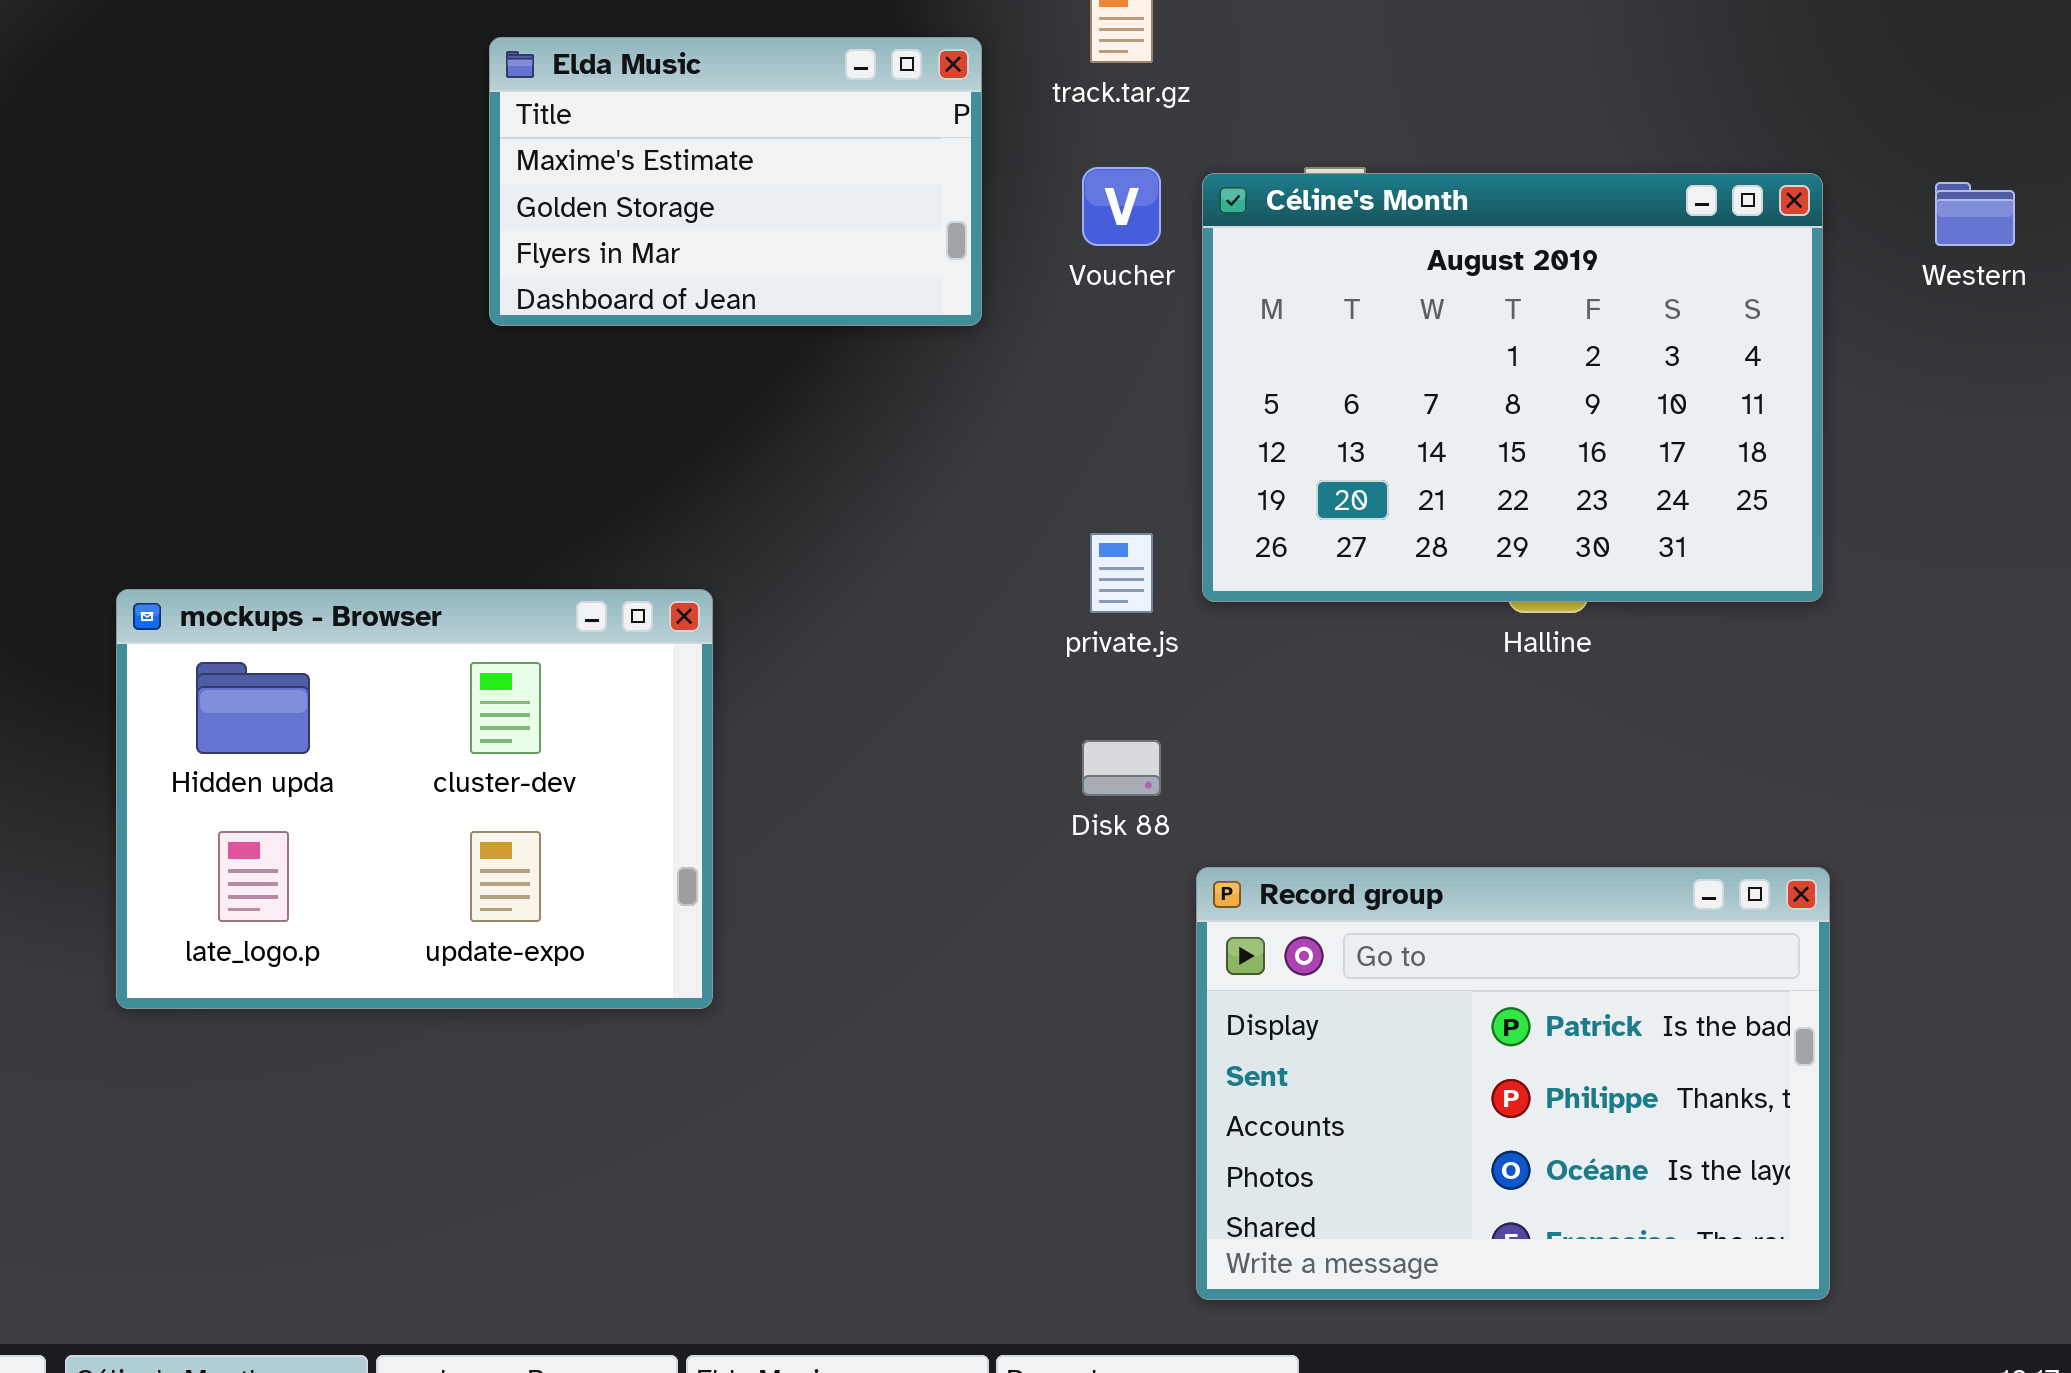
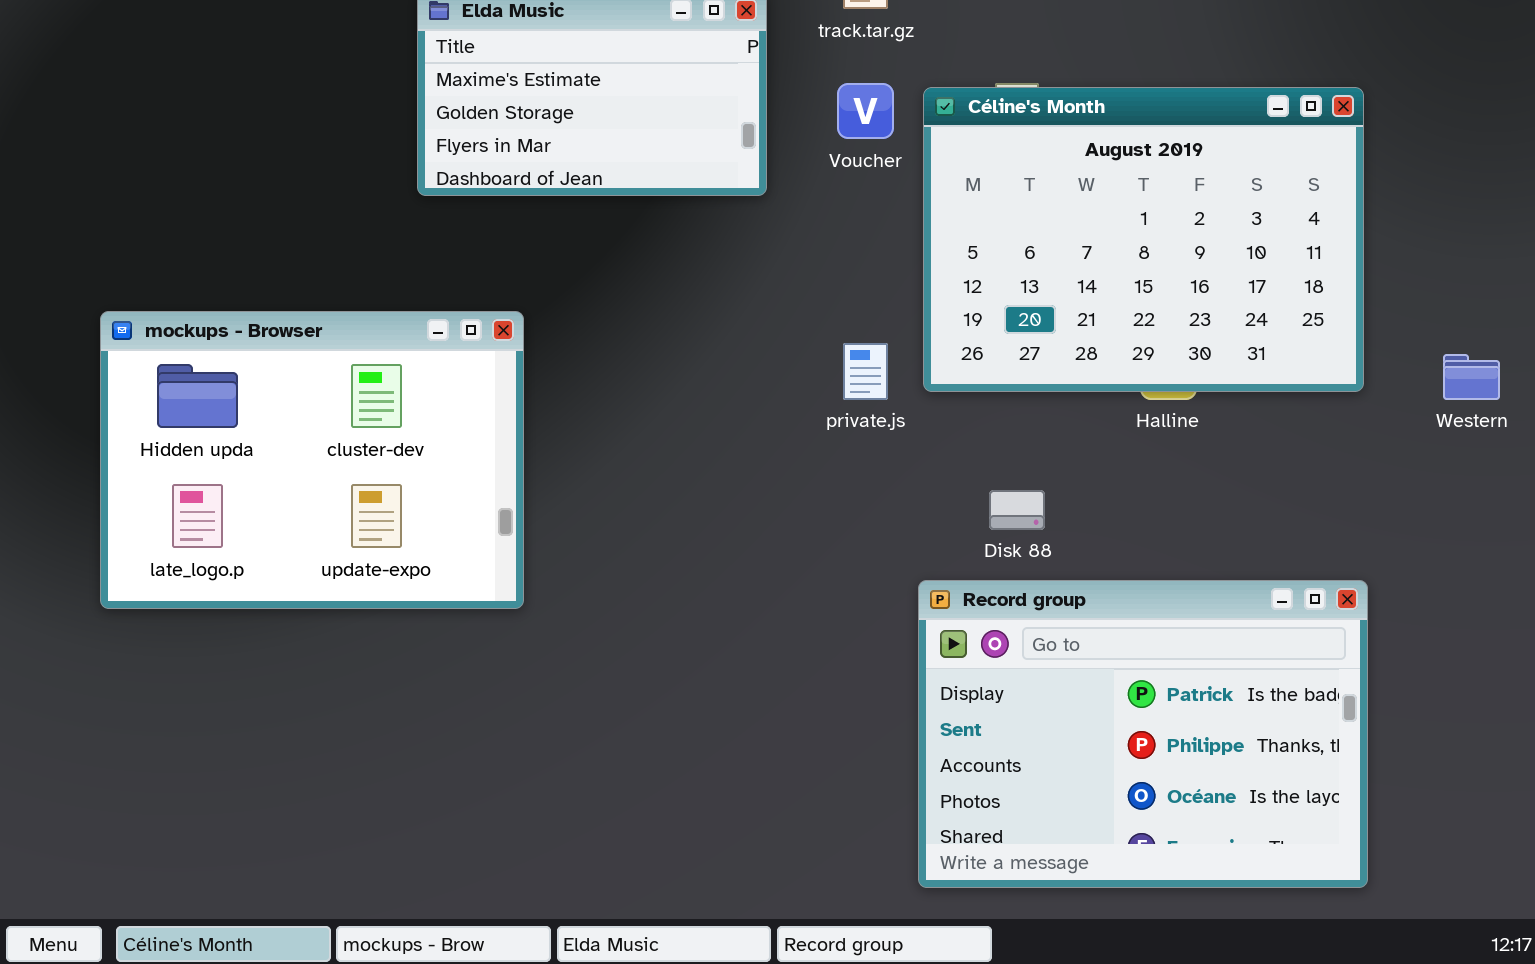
Western: [1935,182,2015,246] -> [1443,354,1500,400], moved
mockups - Browser: [116,589,713,1009] -> [100,311,524,609], moved
Disk 88: [1082,740,1161,796] -> [989,490,1045,530], moved

